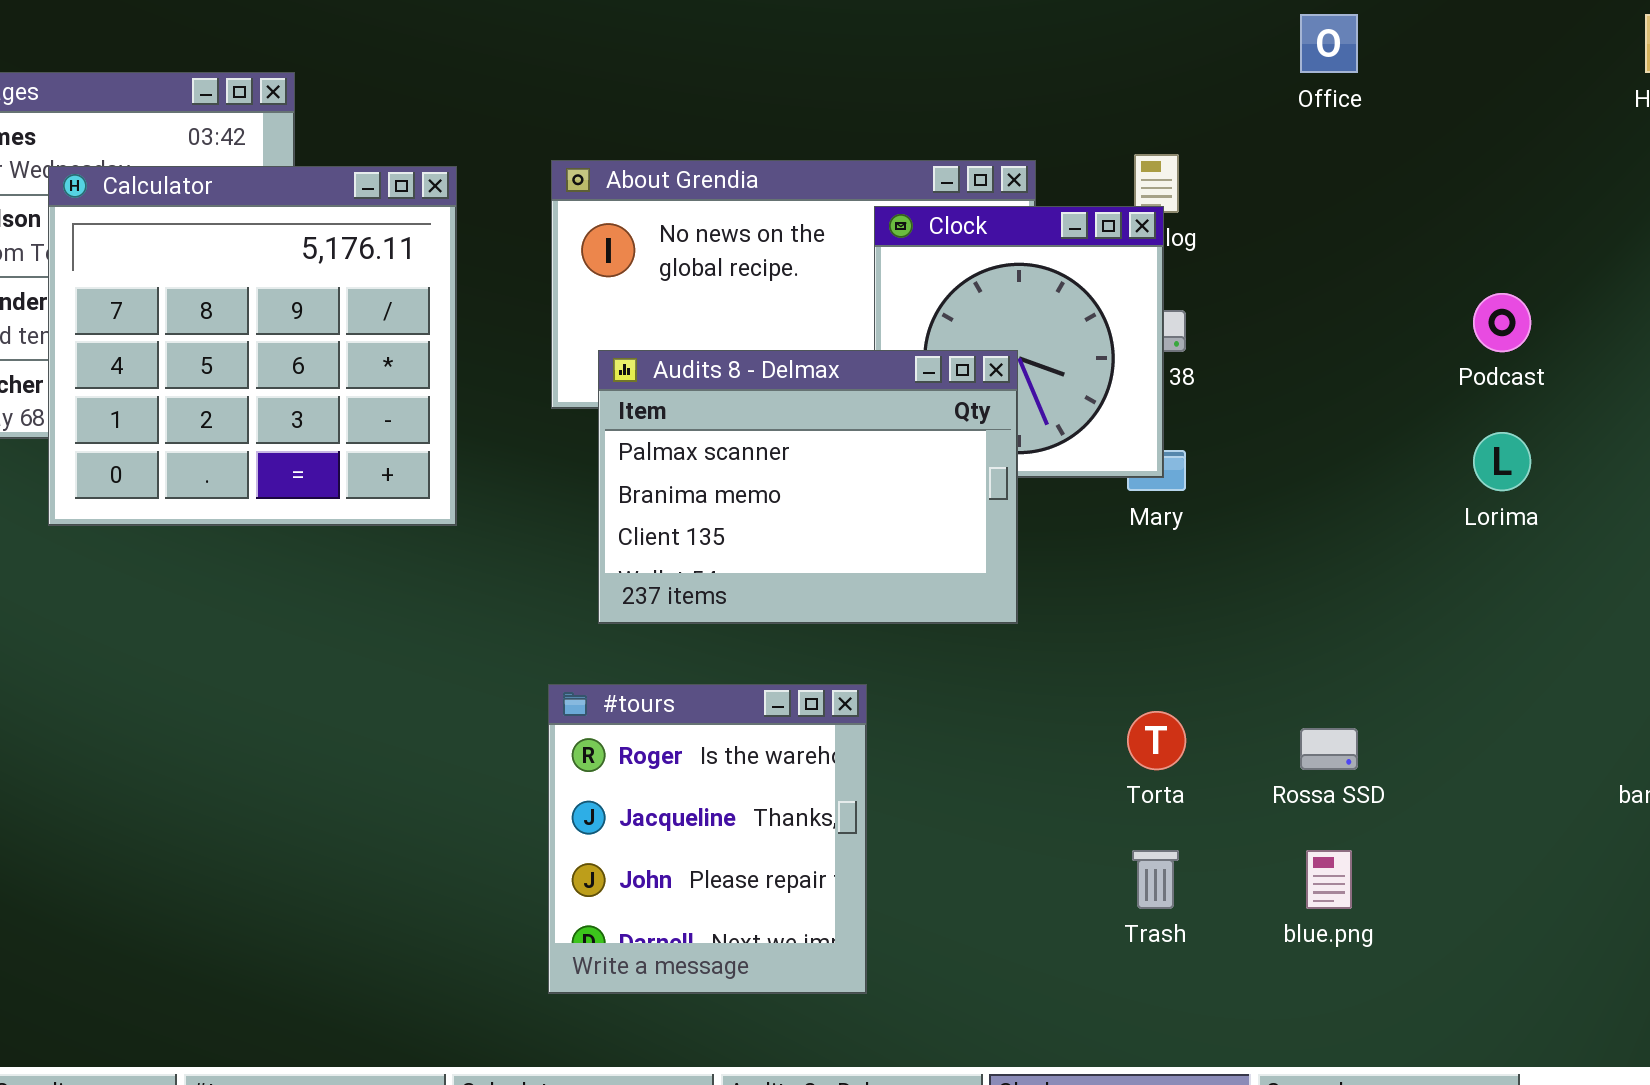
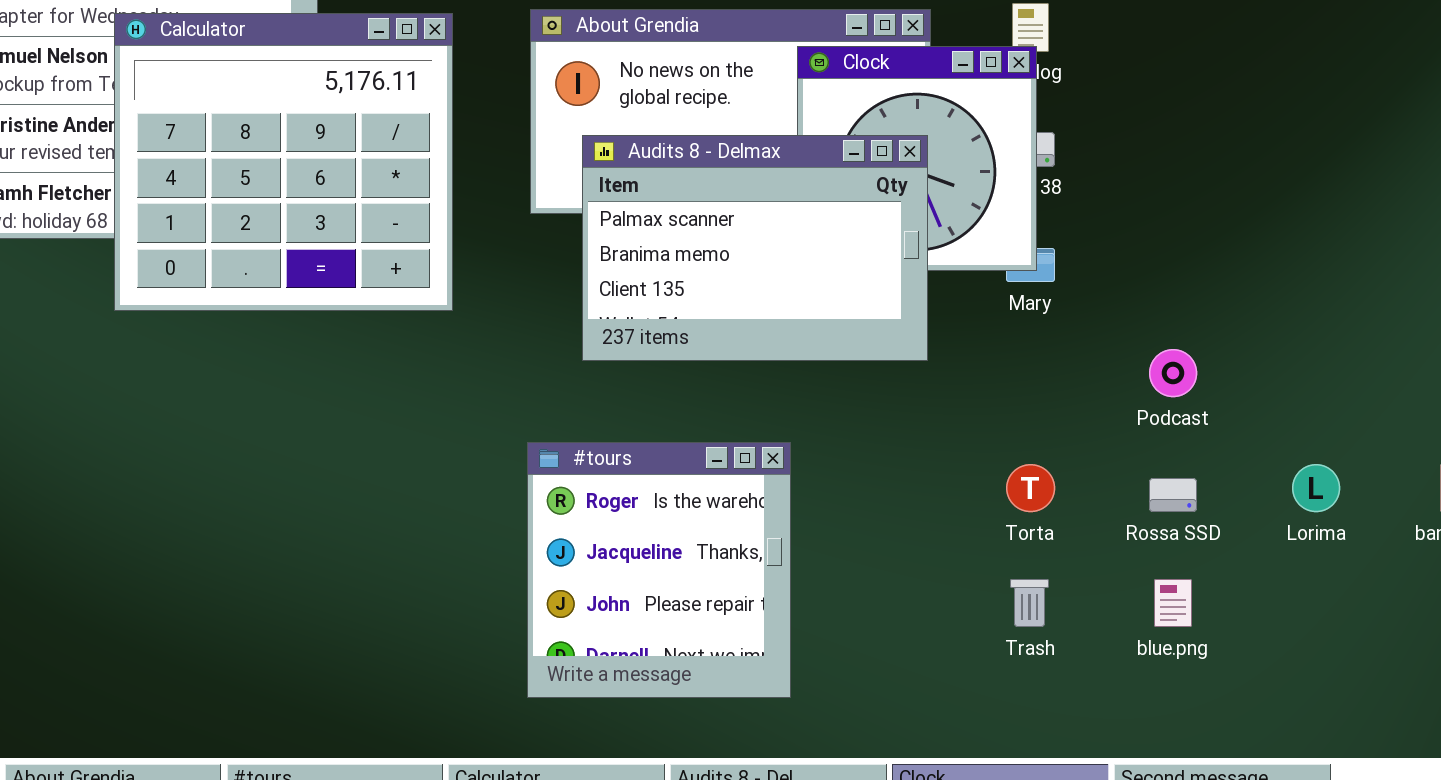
Podcast: [1473,293,1531,352] -> [1149,349,1197,397], moved
Audits 8 - Delmax: [598,350,1018,624] -> [582,135,928,361], moved
Lorima: [1473,432,1531,491] -> [1292,464,1340,512], moved

